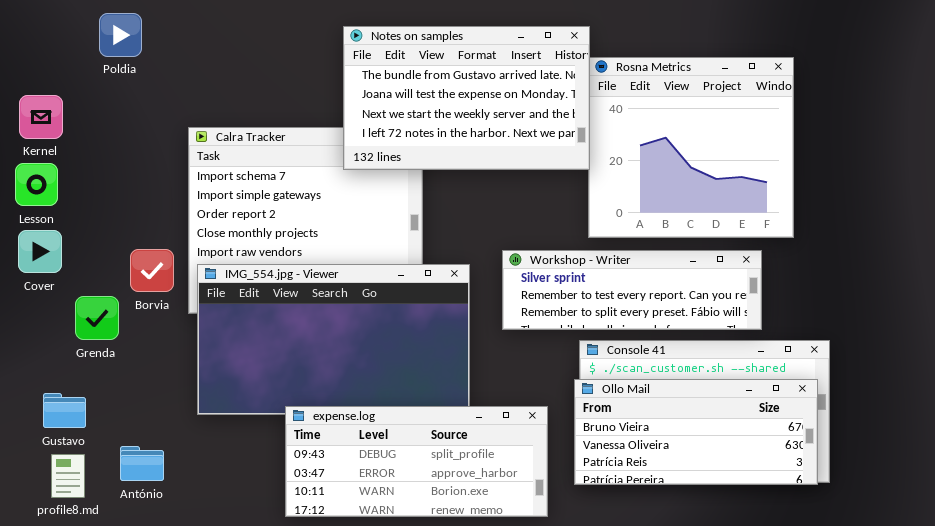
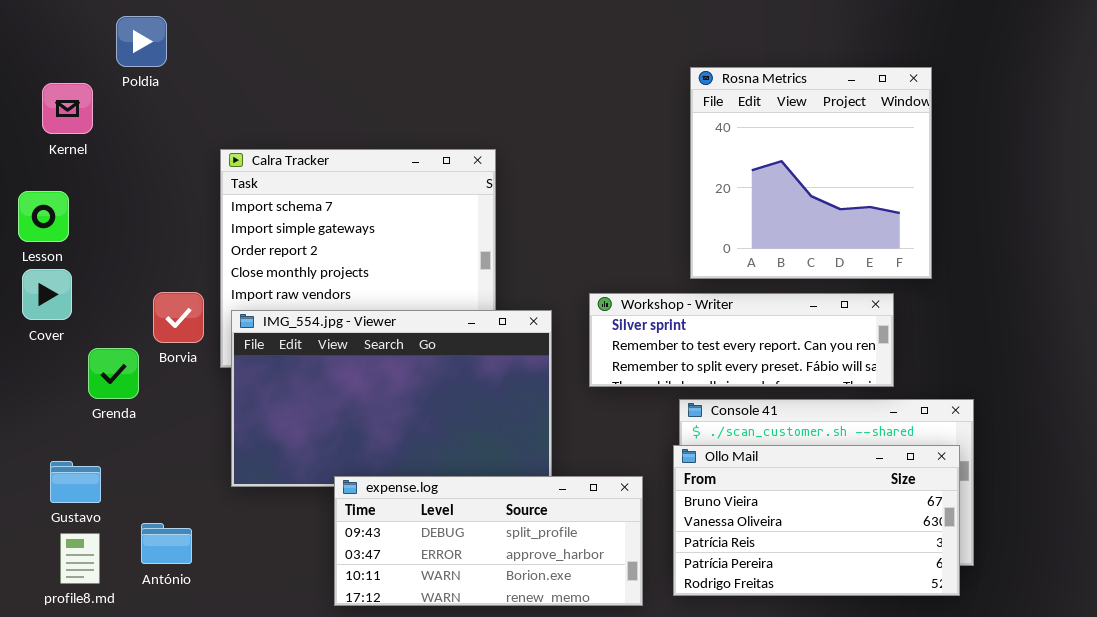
Notes on samples: [343,26,590,170] -> none, closed
Kernel: [19,95,63,139] -> [42,83,93,134], moved
Ollo Mail: [574,379,818,485] -> [673,445,960,596], resized

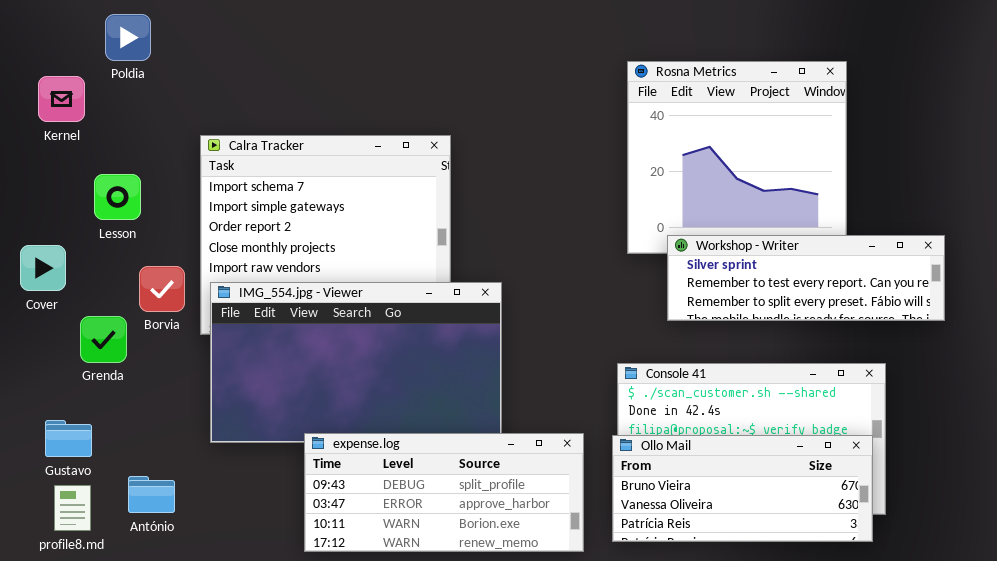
Lesson: [18,191,69,242] -> [94,174,141,220], moved
Workshop - Writer: [589,293,894,387] -> [667,235,945,321], moved
Ollo Mail: [673,445,960,596] -> [612,435,873,542], resized

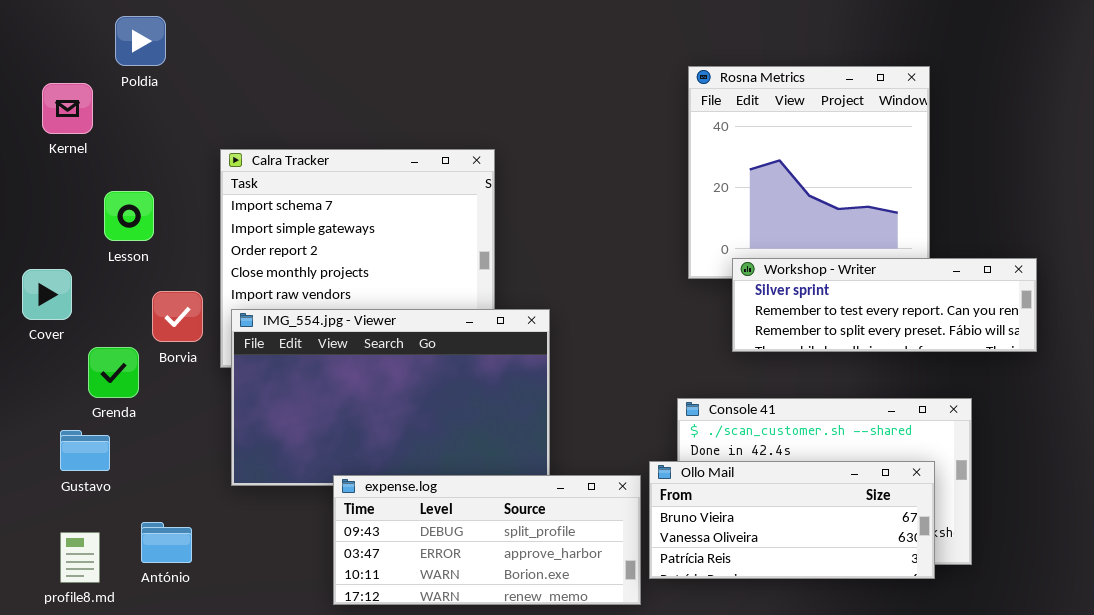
Gustavo: [45,420,92,457] -> [60,430,110,471], moved
Ollo Mail: [612,435,873,542] -> [649,461,935,579], moved

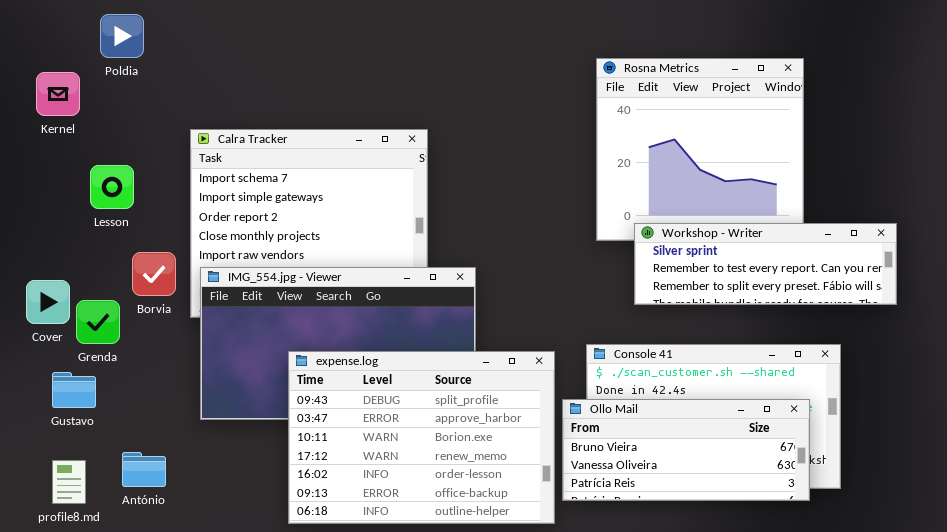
Cover: [22,269,72,320] -> [26,280,70,324], moved
expense.log: [333,475,641,605] -> [288,351,555,524], resized

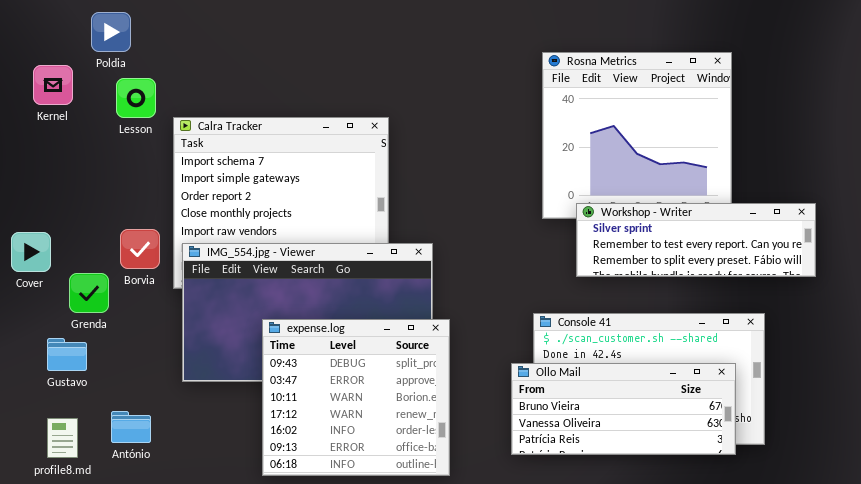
Lesson: [90,165,134,209] -> [116,78,156,118], moved
Cover: [26,280,70,324] -> [11,232,51,272], moved
expense.log: [288,351,555,524] -> [262,319,450,476], resized

